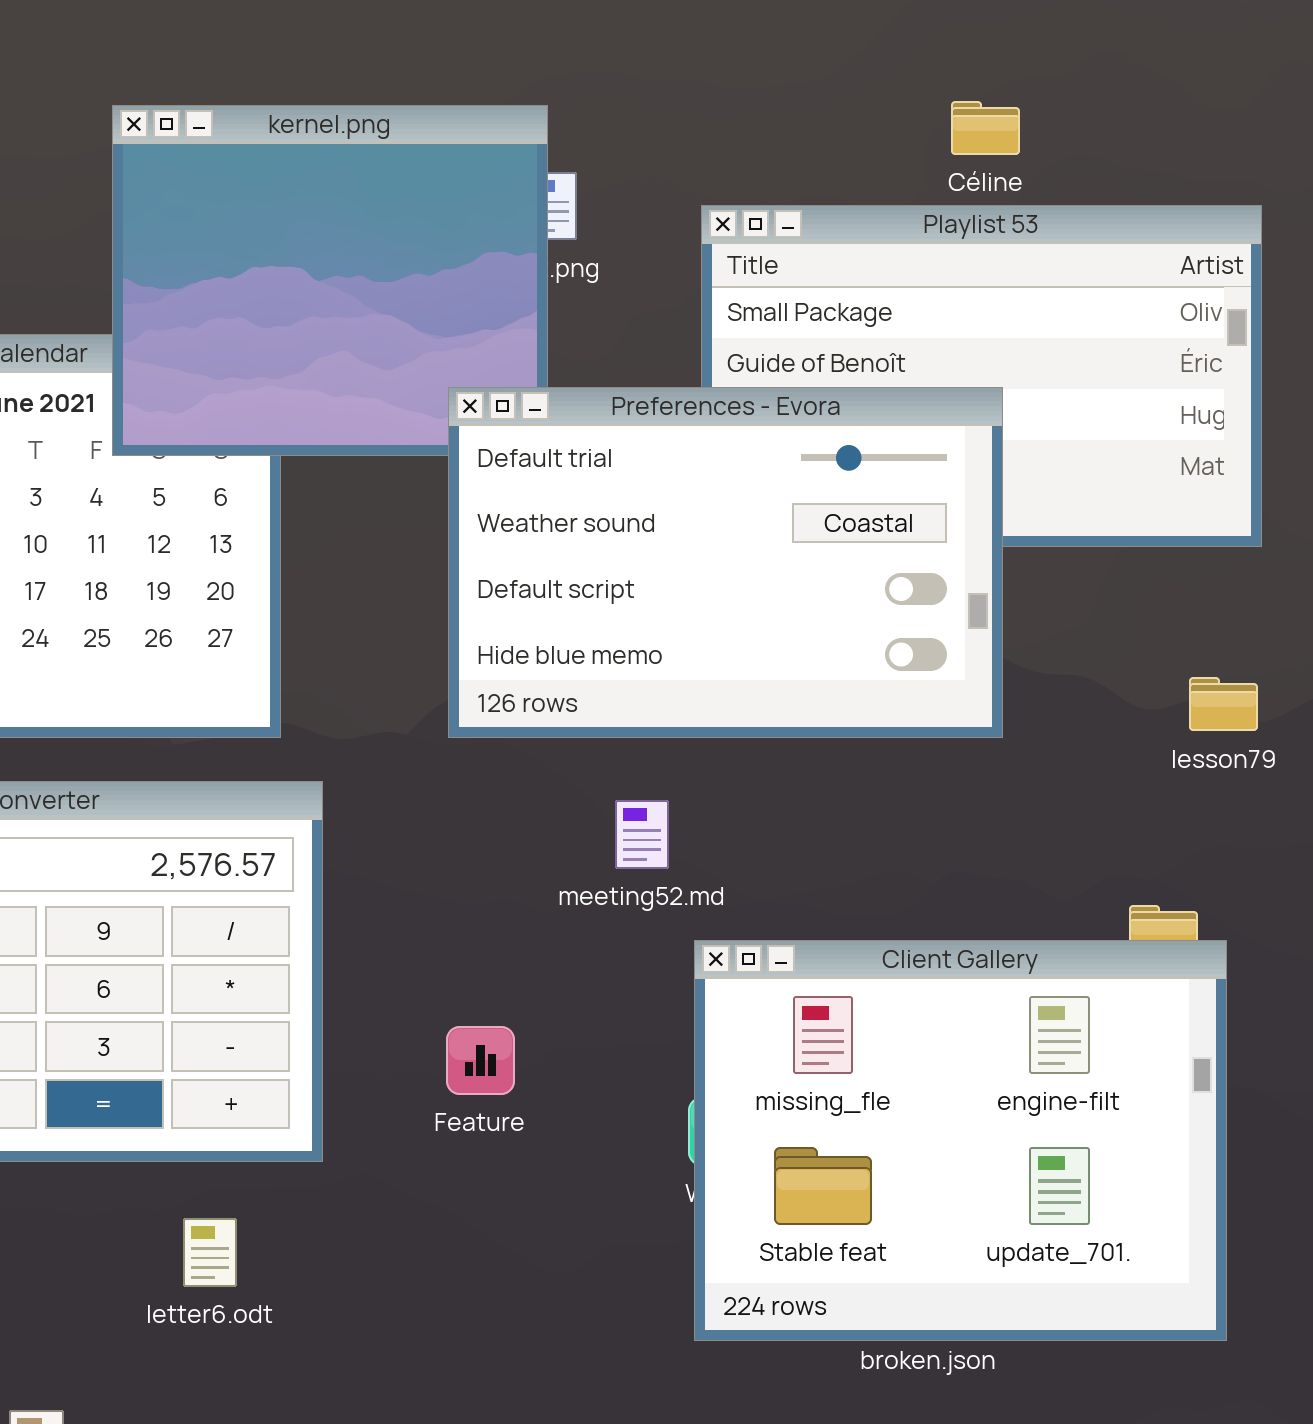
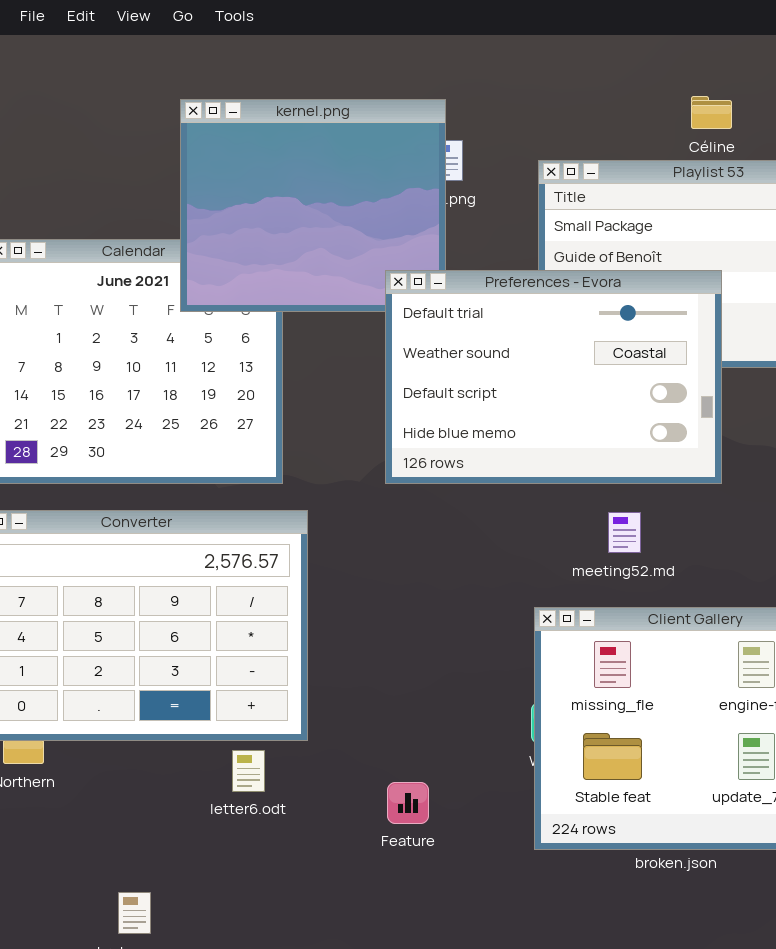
meeting52.md: [615,800,669,869] -> [608,512,641,553], moved
Feature: [446,1026,515,1095] -> [387,782,429,824], moved
letter6.odt: [183,1218,237,1287] -> [232,750,265,792], moved

